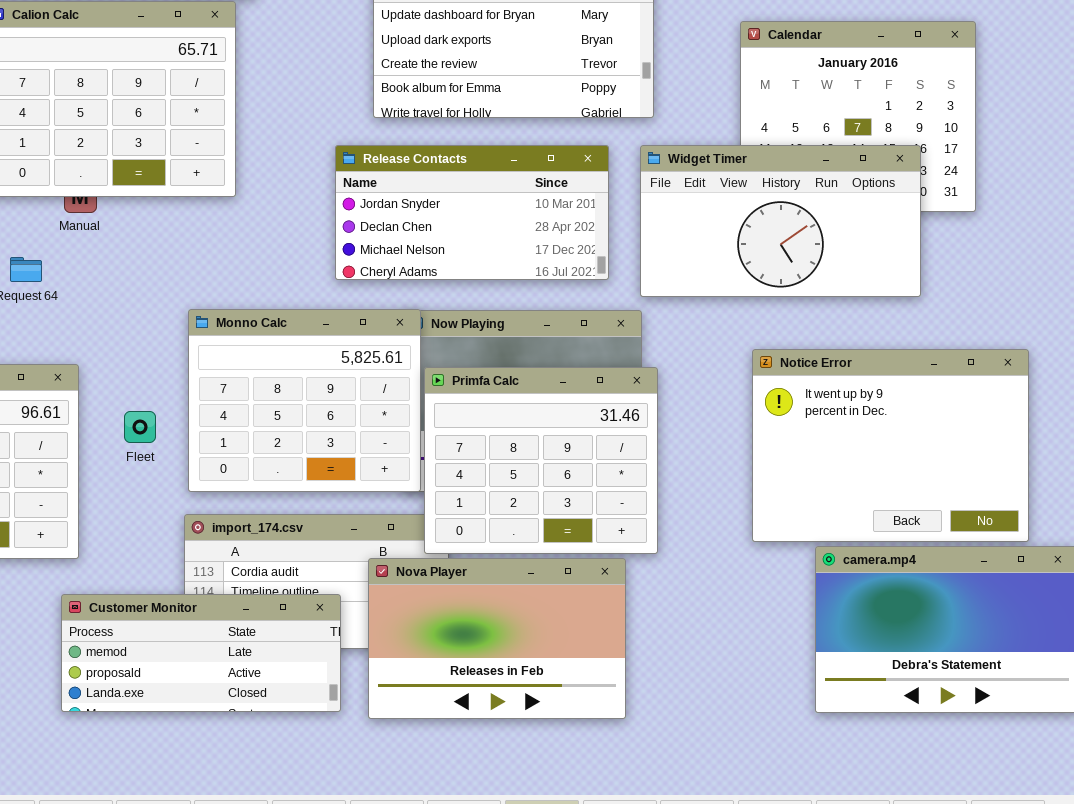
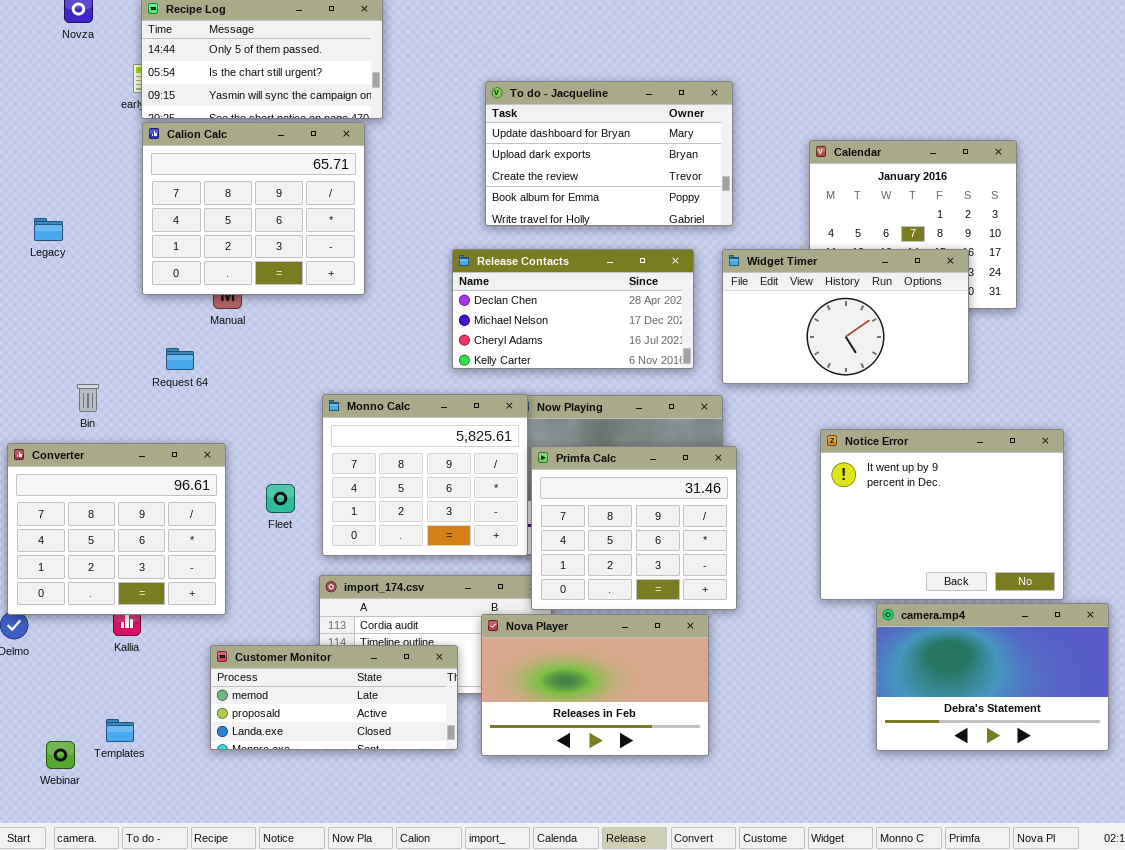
Release Contacts: [335,145,609,280] -> [452,249,694,369], scrolled down 1 row

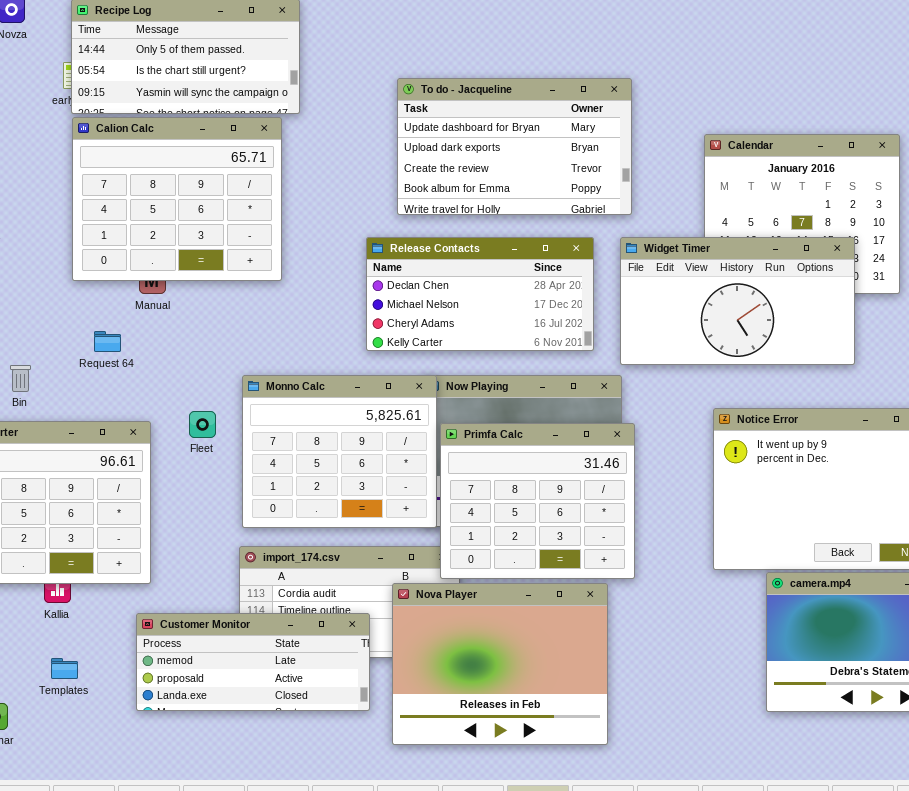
Fleet: [266,484,295,513] -> [189,411,216,438], moved
Nova Player: [481,614,709,756] -> [392,583,608,745], resized
Templates: [106,719,134,742] -> [51,658,78,679], moved

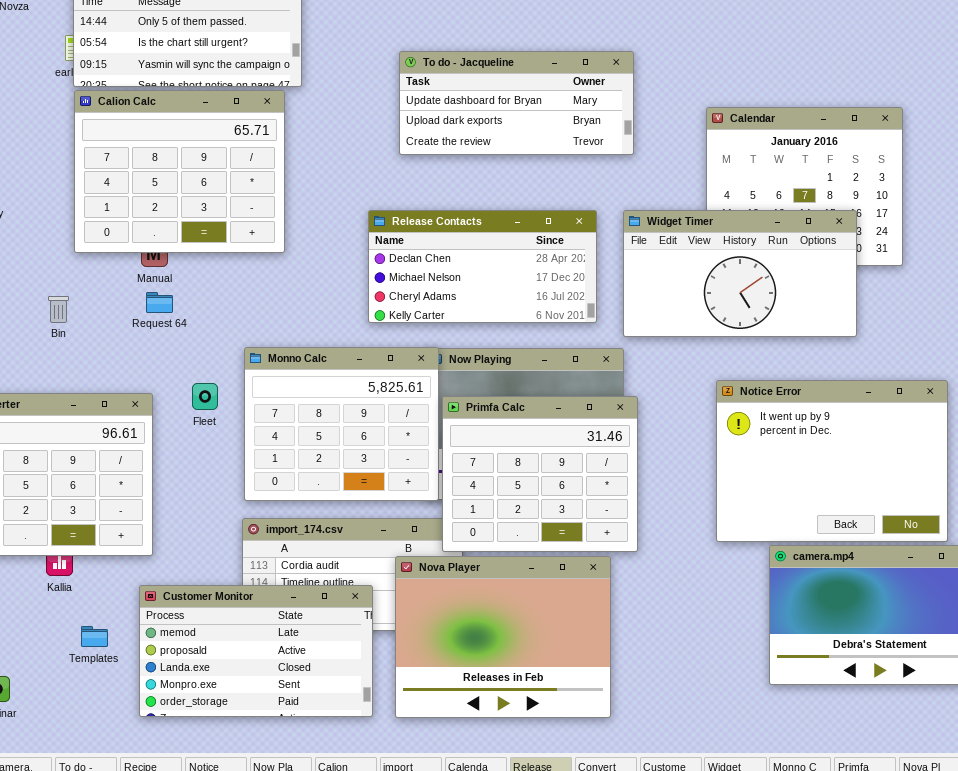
To do - Jacqueline: [397,78,632,215] -> [399,51,634,155], resized
Request 64: [94,331,121,352] -> [146,292,173,313], moved
Bin: [10,365,31,392] -> [48,296,69,323], moved
Customer Monitor: [136,613,370,711] -> [139,585,373,717], resized
Templates: [51,658,78,679] -> [81,626,108,647], moved

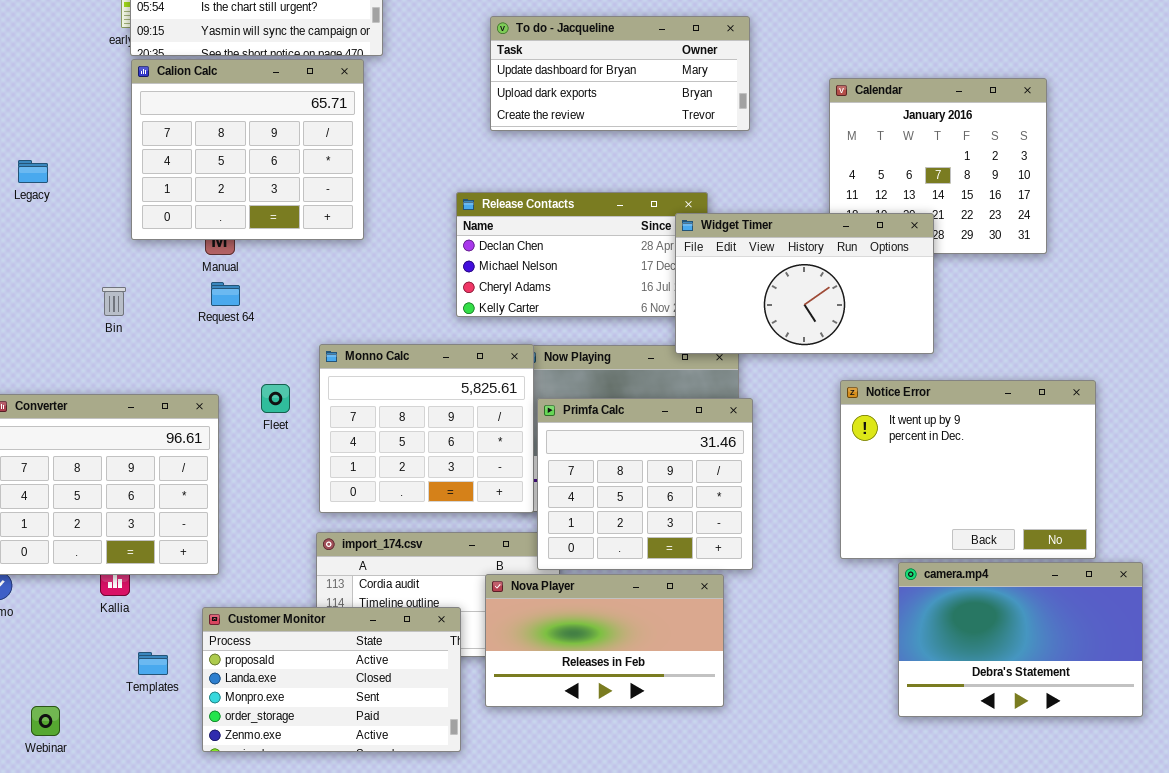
Widget Timer: [623,210,857,337] -> [675,213,934,354], moved
Nova Player: [395,556,611,718] -> [485,574,724,707], resized
Customer Monitor: [139,585,373,717] -> [202,607,461,752], scrolled down 1 row

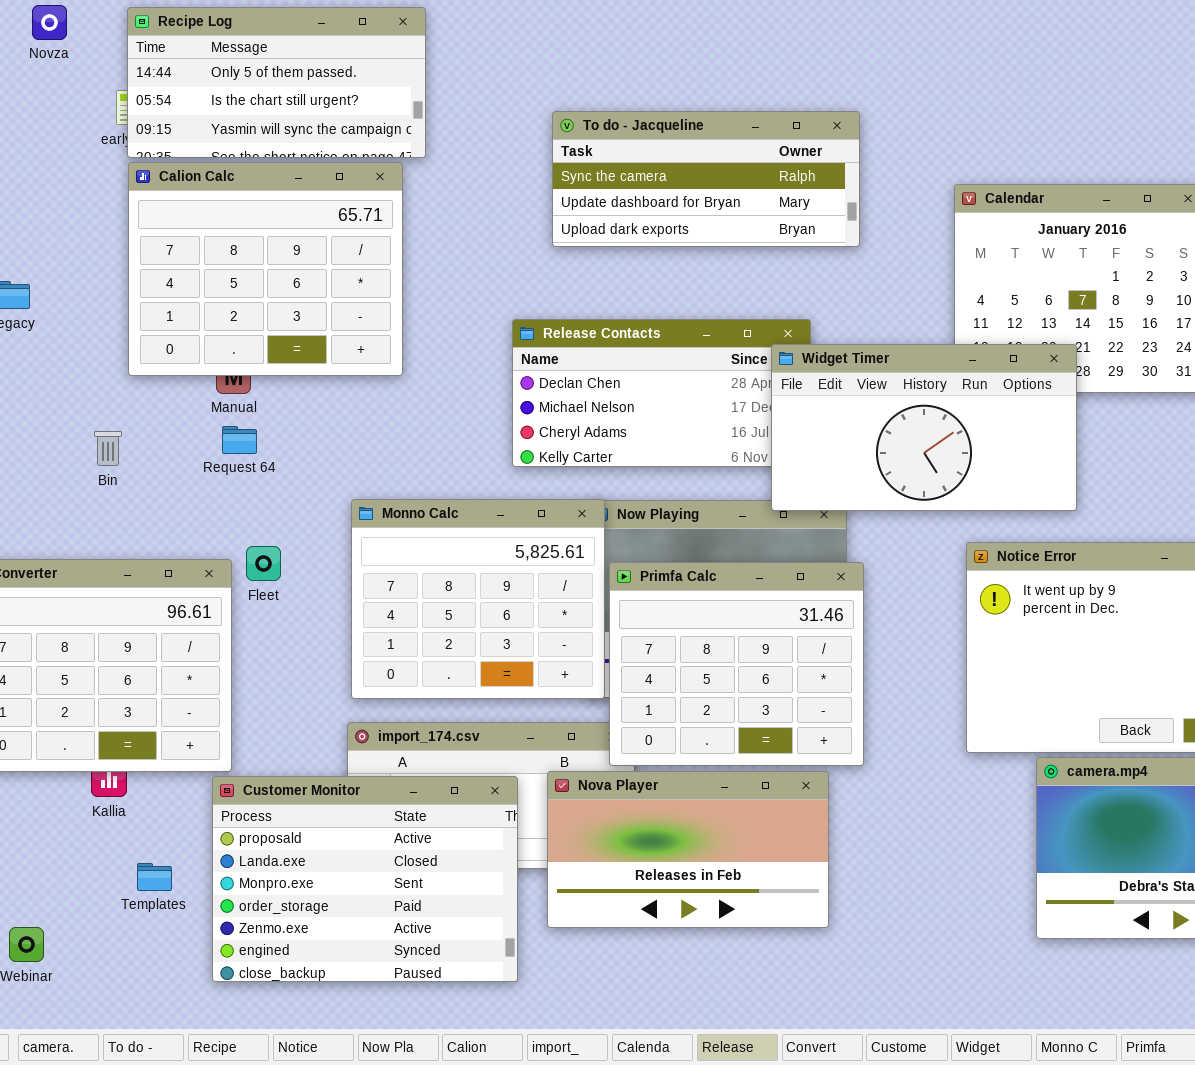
To do - Jacqueline: [490,16,750,131] -> [552,111,860,247], scrolled up 1 row
Fleet: [261,384,290,413] -> [246,546,281,581], moved
Customer Monitor: [202,607,461,752] -> [212,776,518,982], resized

